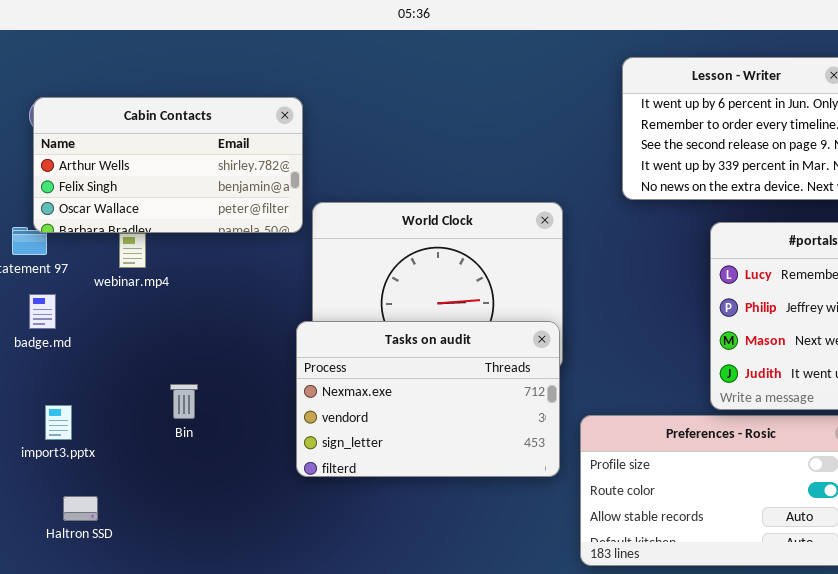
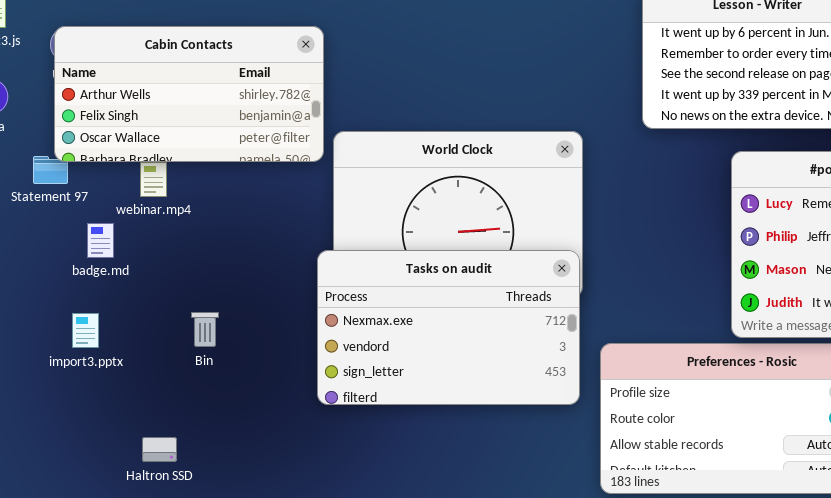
badge.md: [29,294,56,329] -> [87,223,114,258], moved
import3.pptx: [45,405,72,440] -> [72,313,99,348], moved
Haltron SSD: [63,496,98,521] -> [142,437,177,462], moved

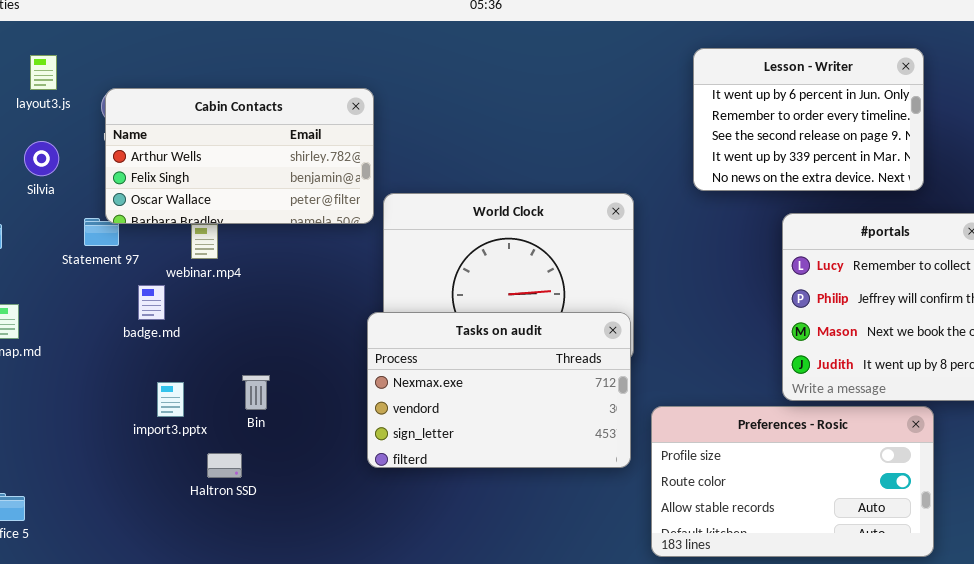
import3.pptx: [72,313,99,348] -> [157,382,184,417], moved
Haltron SSD: [142,437,177,462] -> [207,453,242,478], moved

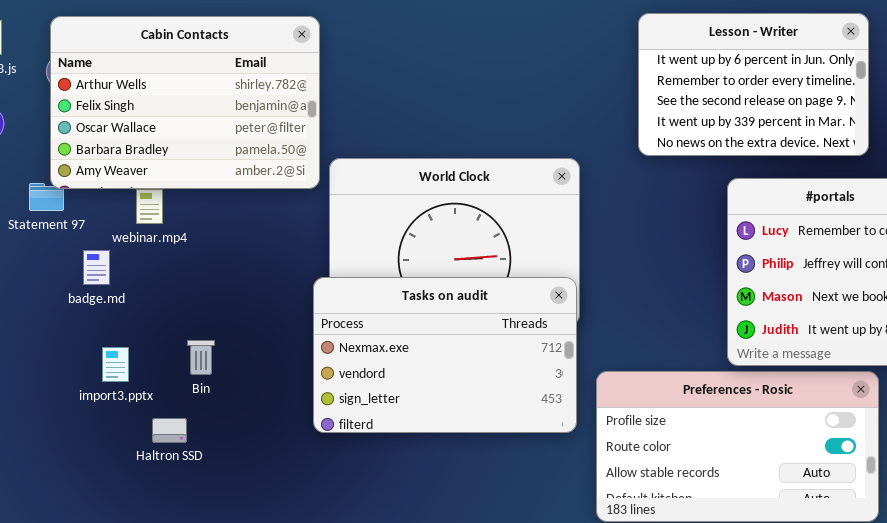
Cabin Contacts: [105,88,374,224] -> [50,16,320,189], resized

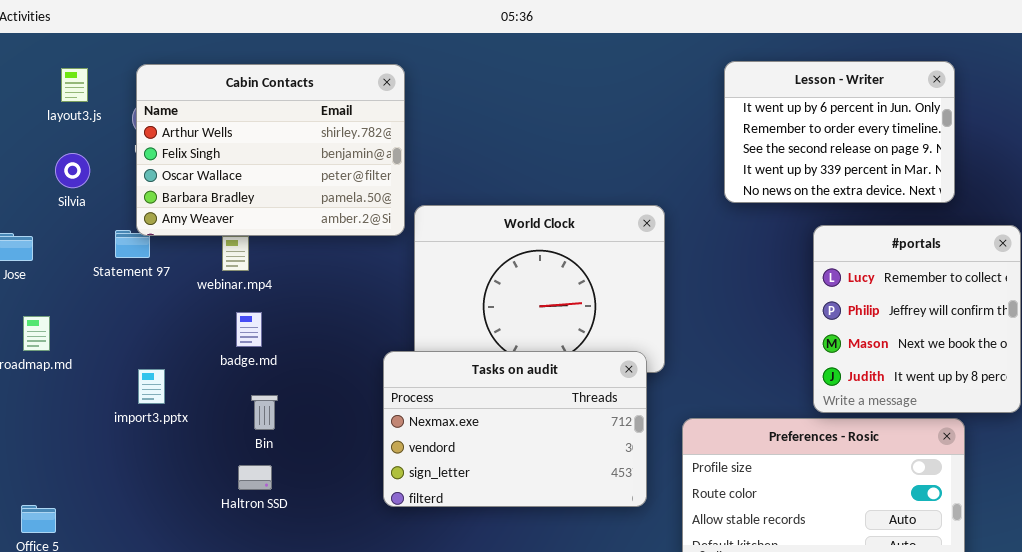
badge.md: [83,250,110,285] -> [236,312,262,347], moved
Tasks on audit: [313,277,577,433] -> [383,351,647,507], moved
Bin: [187,340,215,375] -> [251,395,278,430], moved
import3.pptx: [102,347,129,382] -> [138,369,165,404], moved

